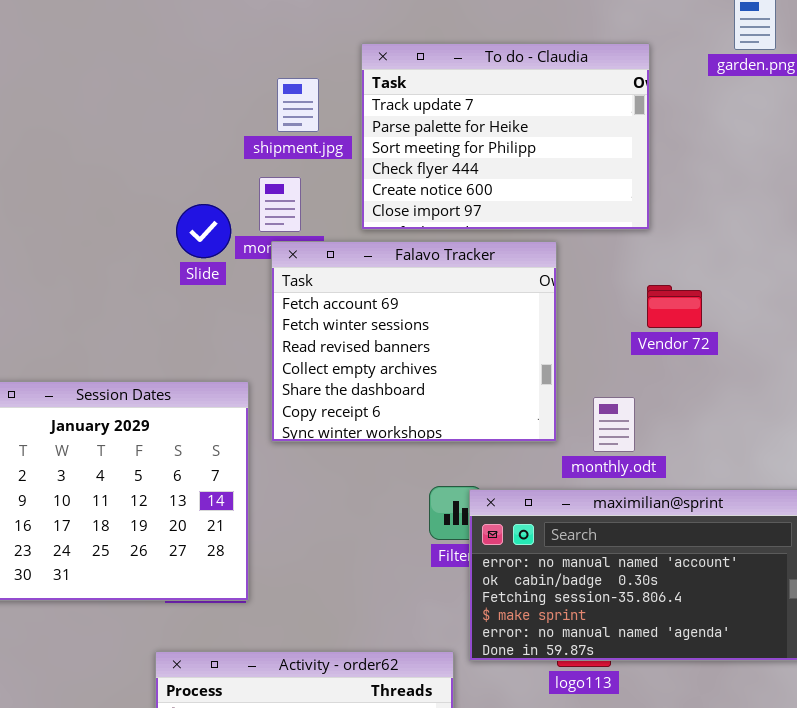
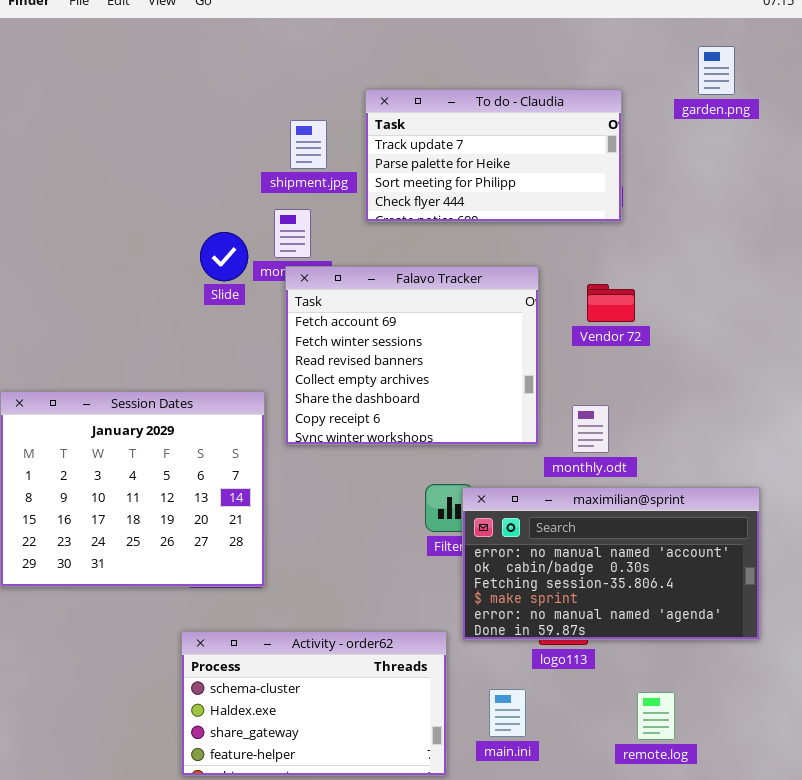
To do - Claudia: [361,43,650,230] -> [365,89,622,222], resized
Vendor 72: [647,285,702,328] -> [587,284,635,322], moved

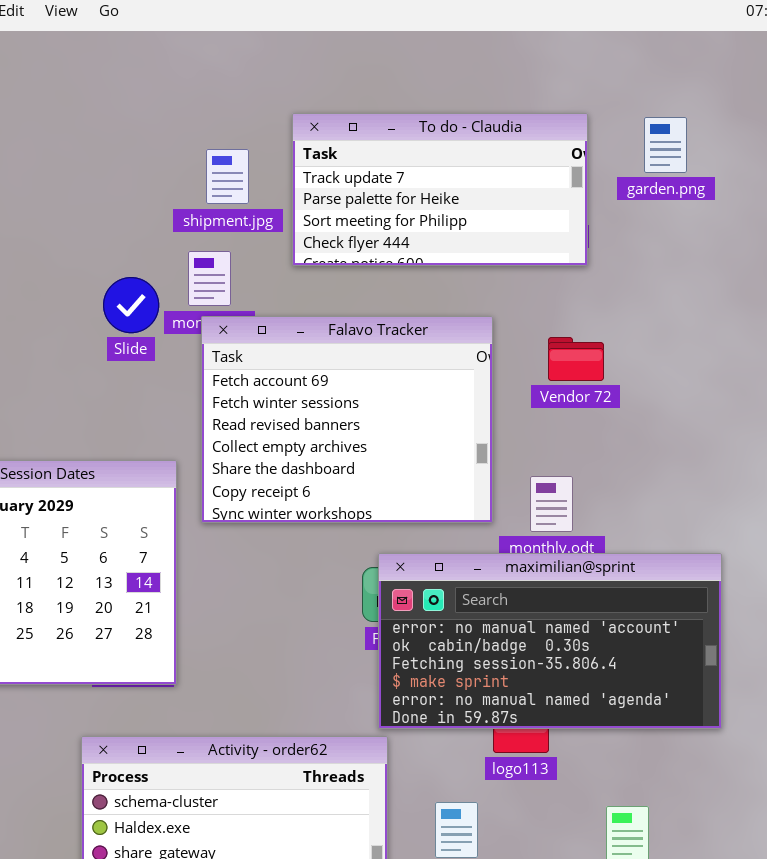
garden.png: [698,46,735,95] -> [644,117,687,173], moved
maximilian@sprint: [462,487,760,640] -> [378,553,722,729], moved

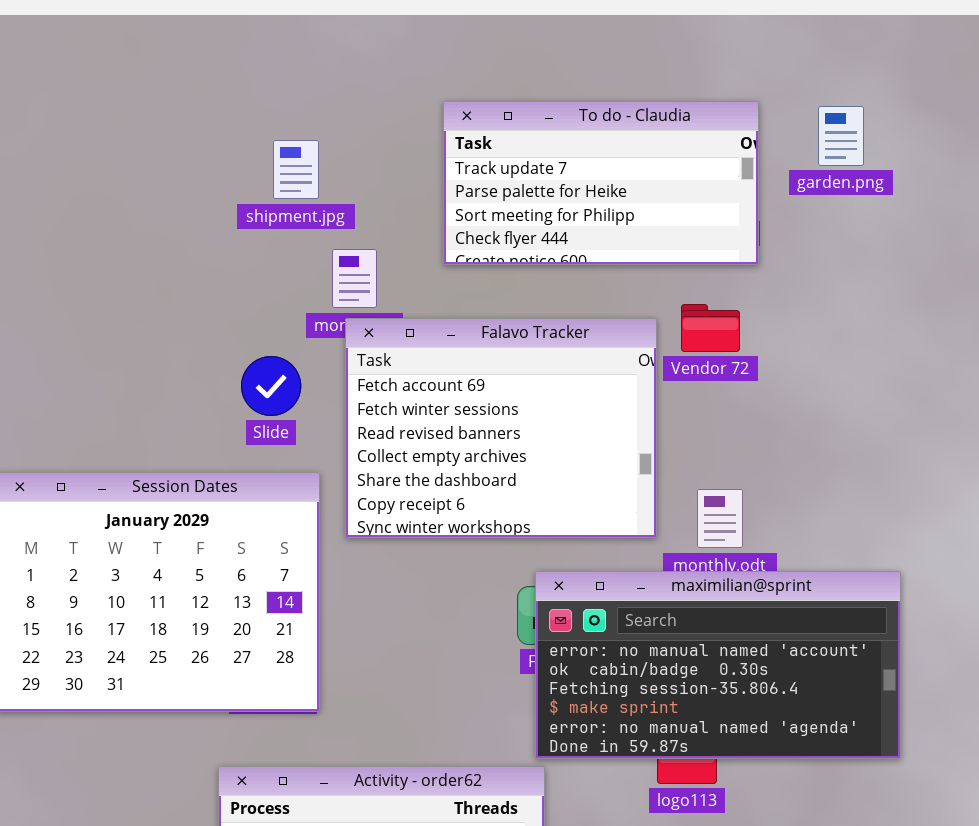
shipment.jpg: [206,149,249,204] -> [273,140,319,199], moved
Slide: [103,277,159,333] -> [241,356,301,416], moved
Vendor 72: [548,337,604,381] -> [681,304,740,352], moved

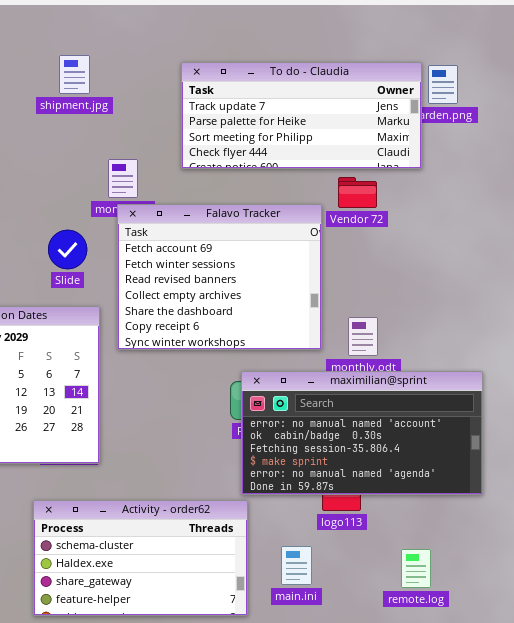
To do - Claudia: [443,101,759,265] -> [181,62,422,169], resized
shipment.jpg: [273,140,319,199] -> [59,55,90,94], moved
Vendor 72: [681,304,740,352] -> [338,177,377,208], moved

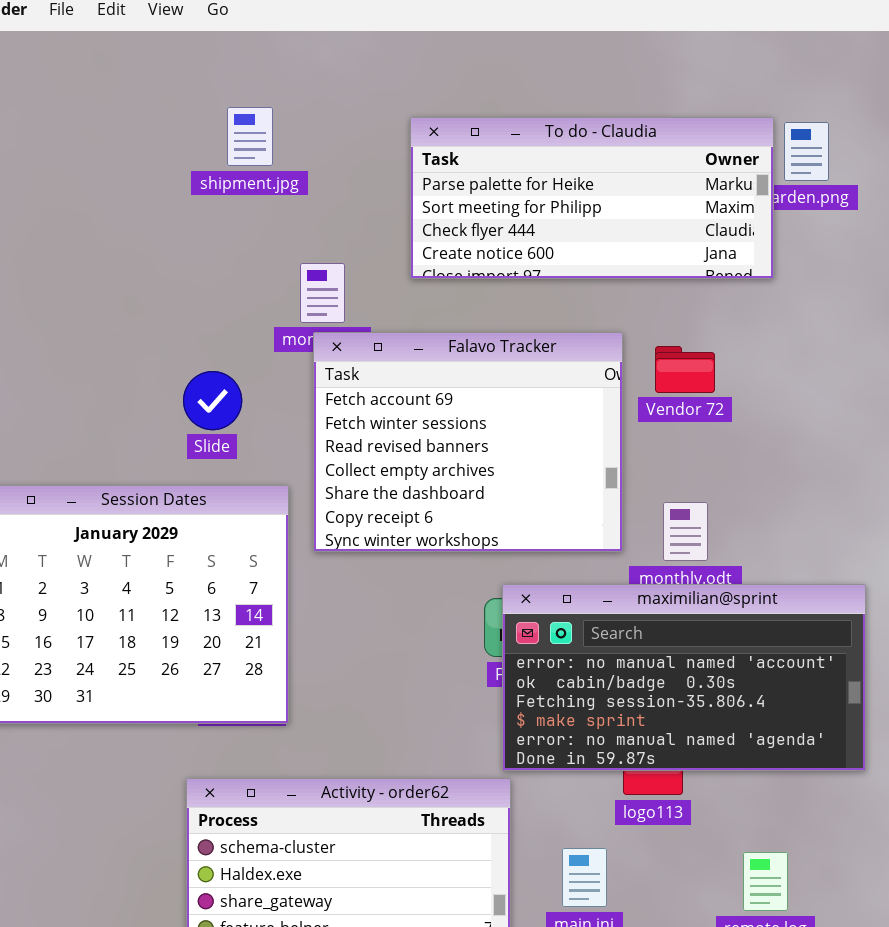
To do - Claudia: [181,62,422,169] -> [410,117,774,279], scrolled down 1 row
Vendor 72: [338,177,377,208] -> [655,346,715,393], moved
Slide: [48,230,87,269] -> [183,371,242,430], moved

